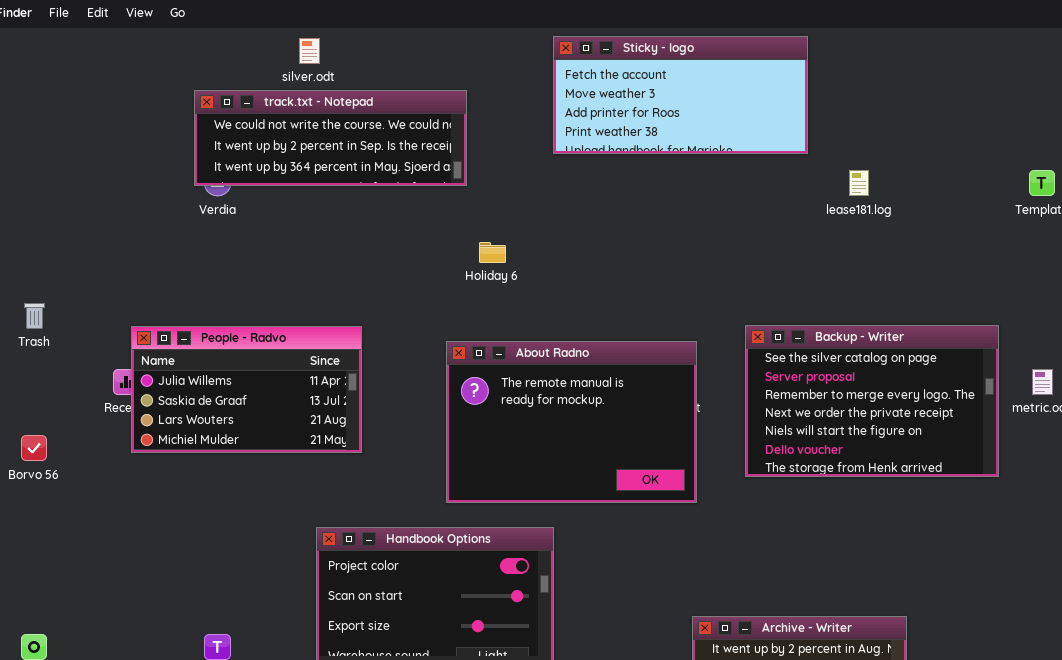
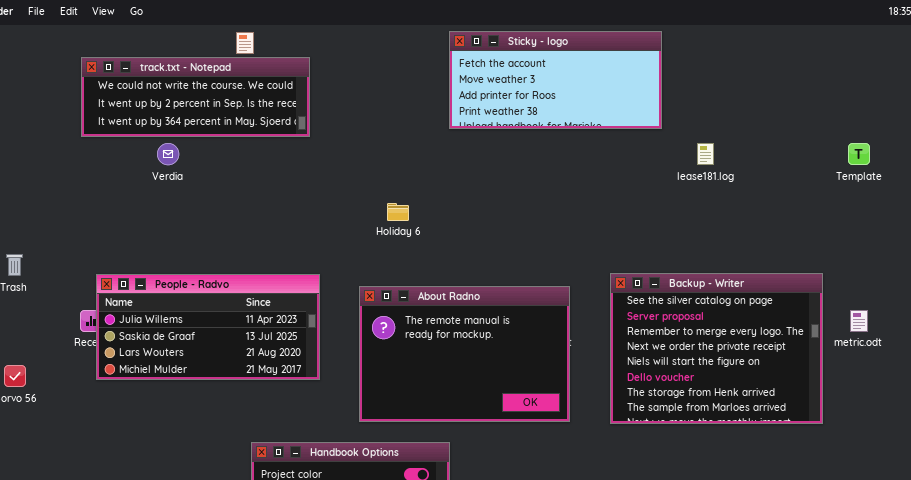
track.txt - Notepad: [194,90,467,186] -> [81,57,310,137], moved
Backup - Writer: [745,325,999,477] -> [610,273,823,424], resized
People - Radvo: [131,326,362,453] -> [96,274,320,380], resized

